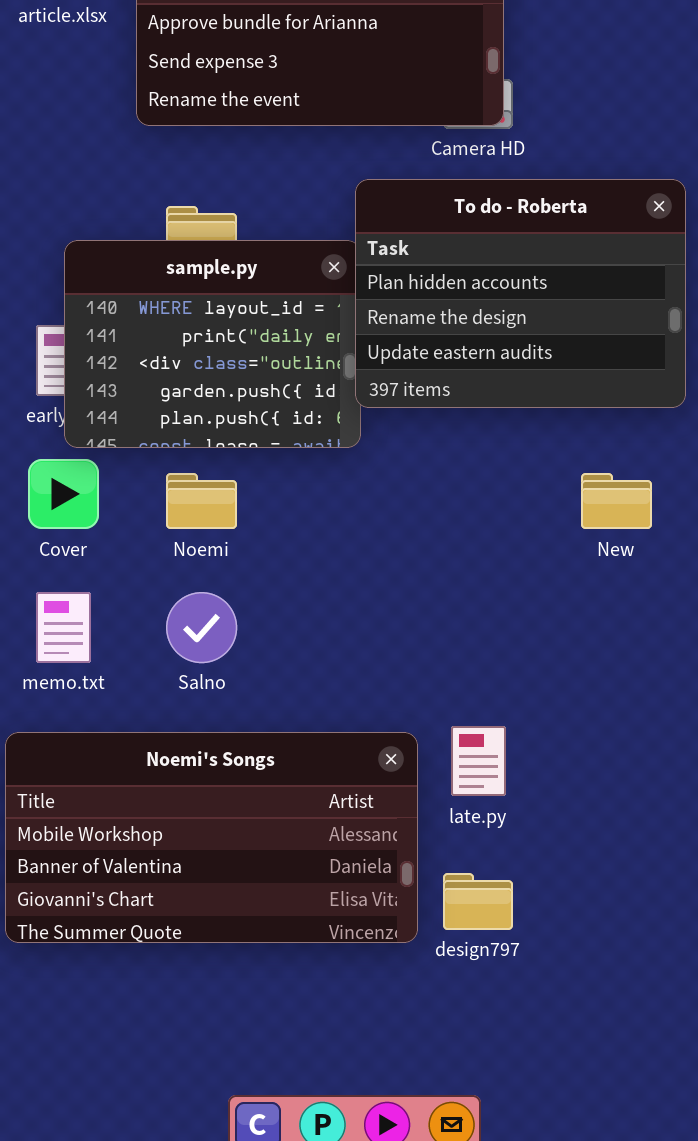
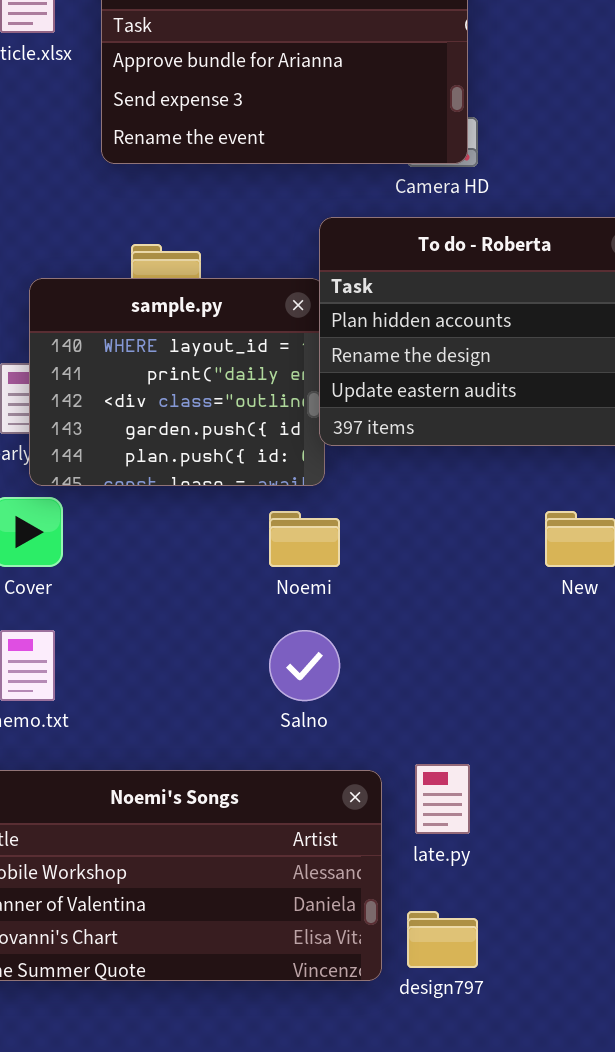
Noemi: [166,473,237,529] -> [269,511,340,567], moved
Salno: [166,592,237,663] -> [269,630,340,701], moved

